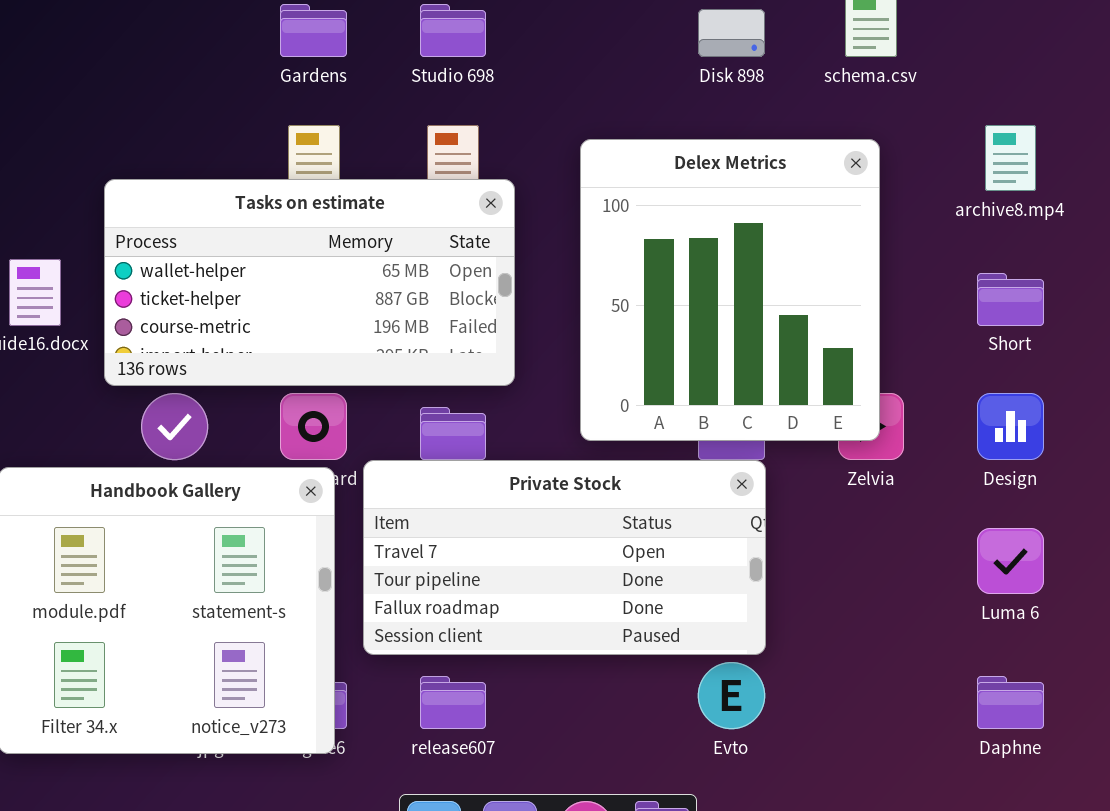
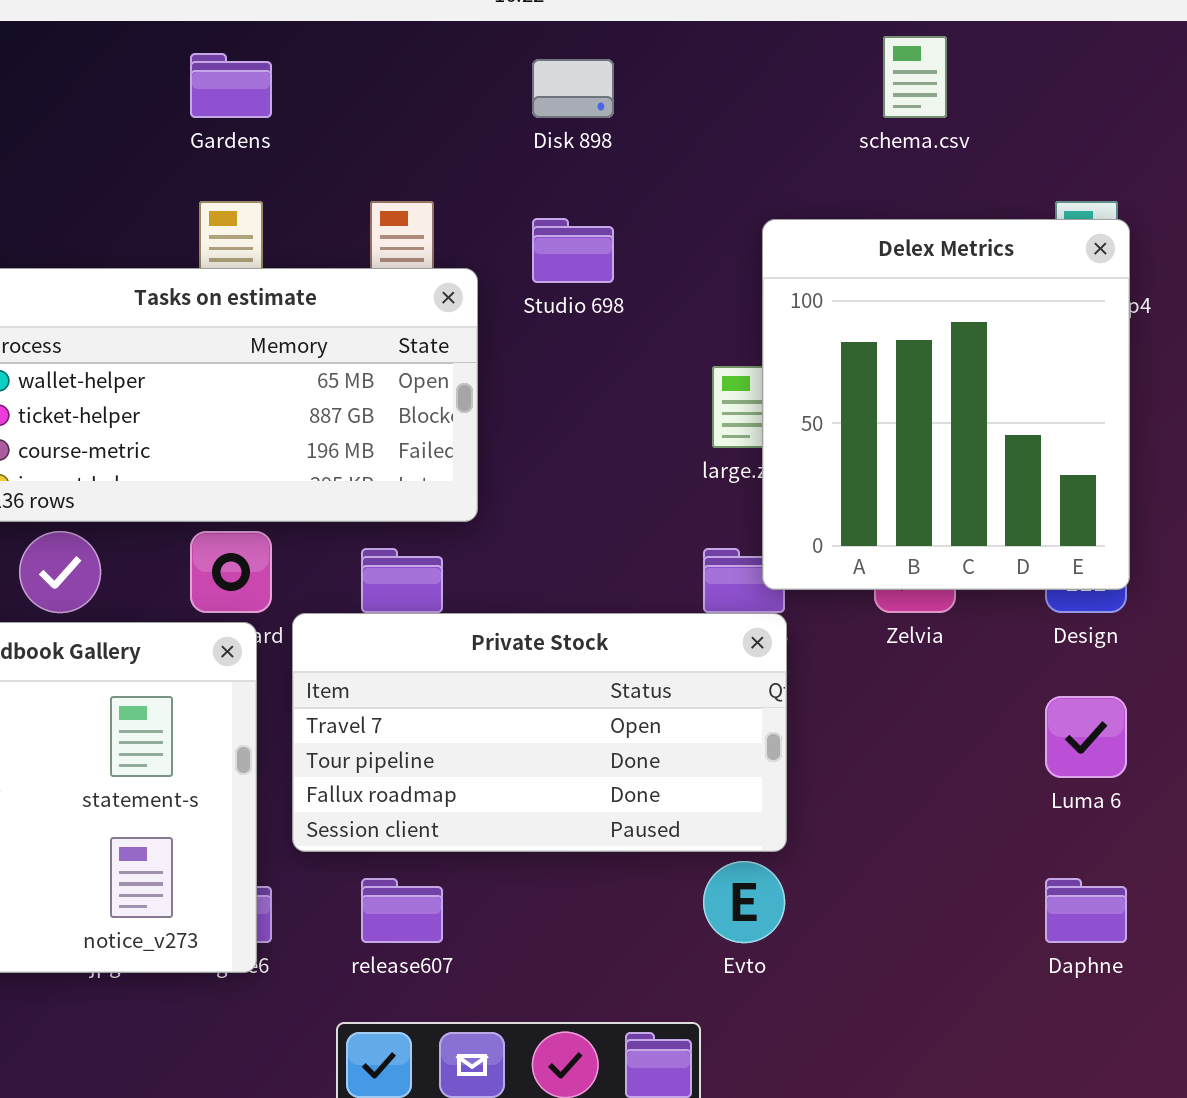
Studio 698: [420,4,486,57] -> [532,218,614,283], moved
Disk 898: [698,9,765,57] -> [532,59,614,118], moved
Delex Metrics: [580,139,880,441] -> [762,219,1130,590], moved

